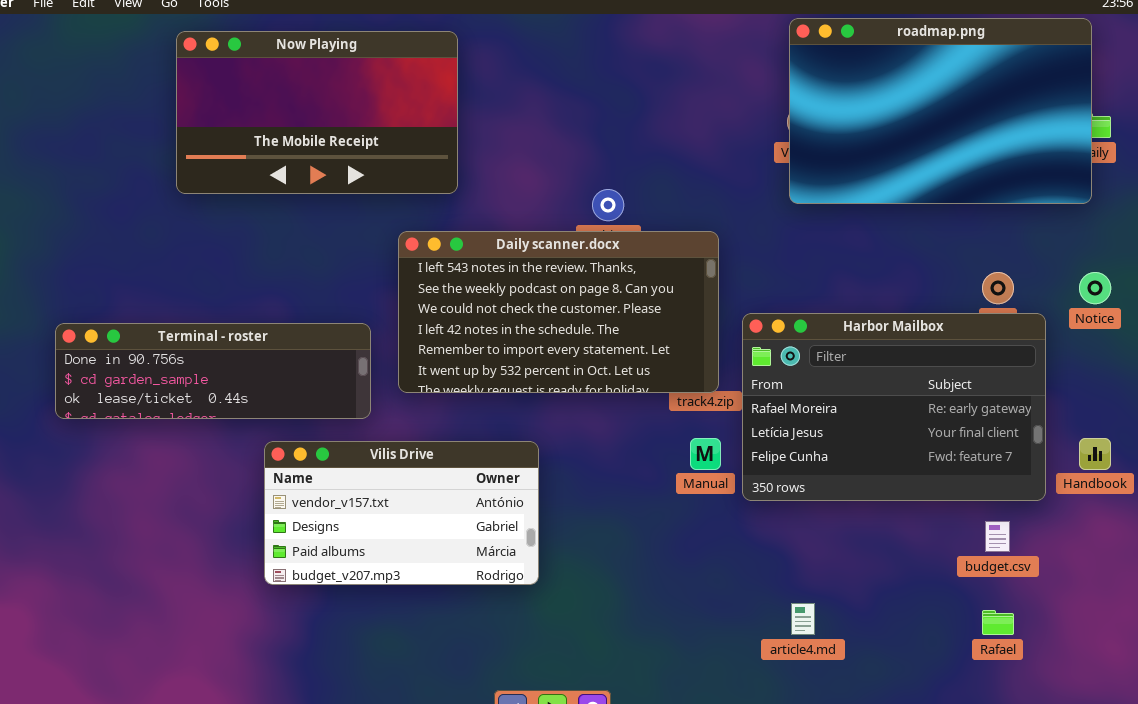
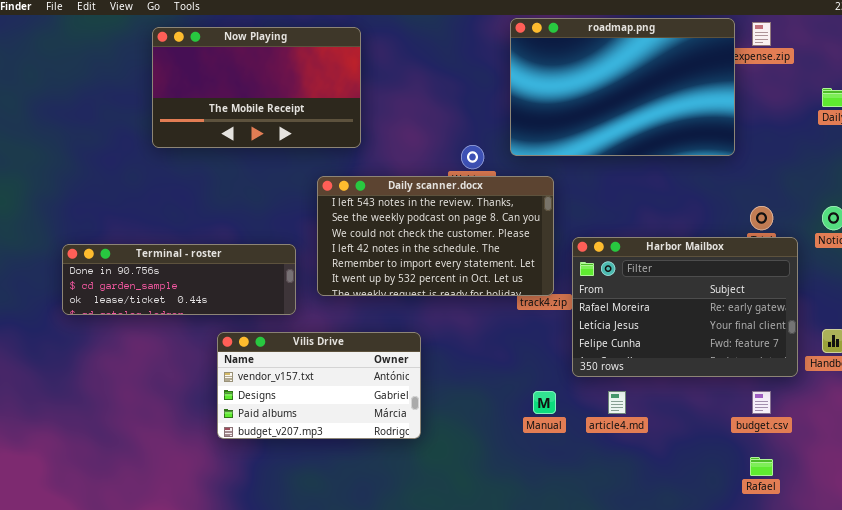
roadmap.png: [789,18,1092,204] -> [510,18,735,156], moved
Manual: [690,438,721,470] -> [533,391,556,414], moved
article4.md: [791,603,815,635] -> [608,391,626,414], moved

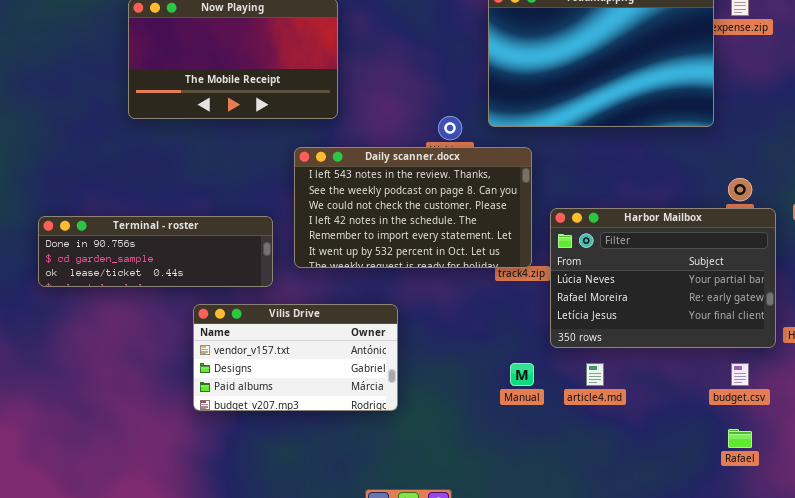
Harbor Mailbox: [572,237,798,377] -> [550,208,776,348], scrolled up 1 row

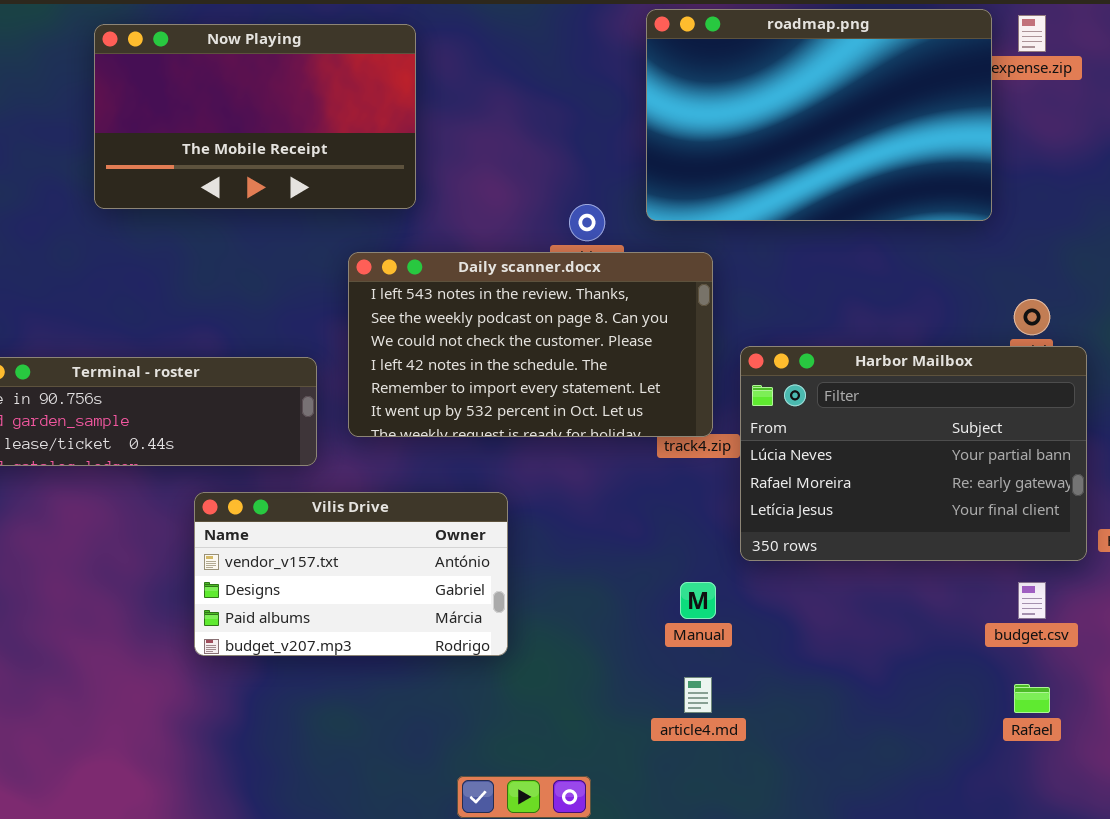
article4.md: [586,363,604,386] -> [684,677,712,713], moved

